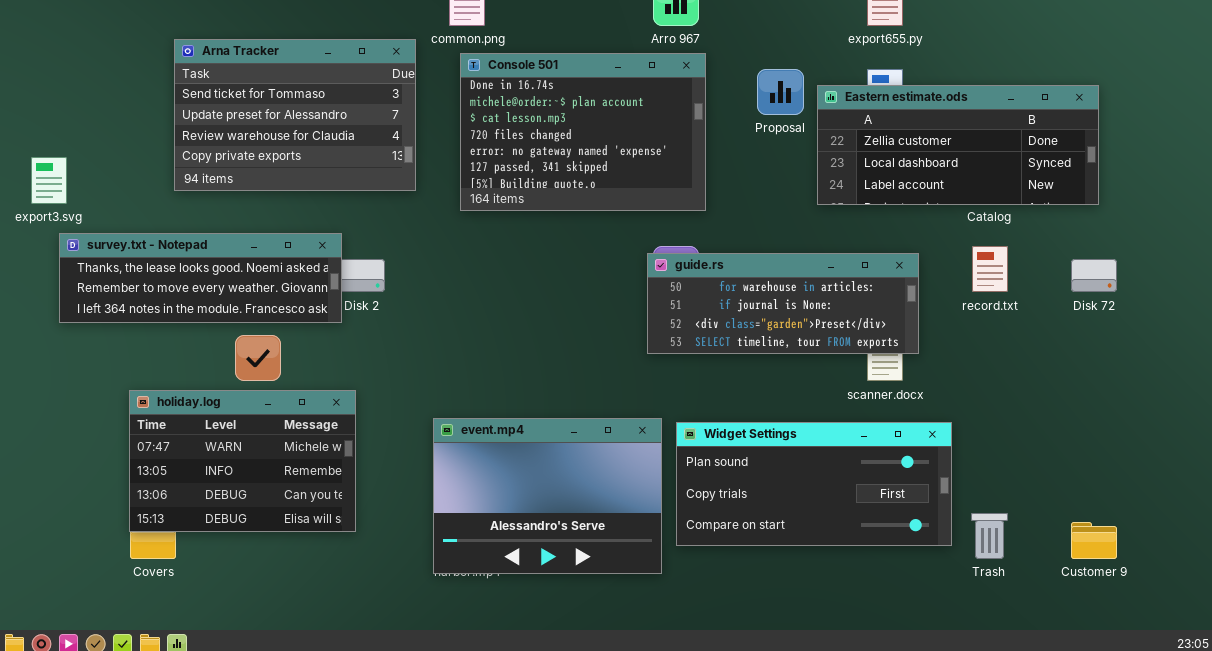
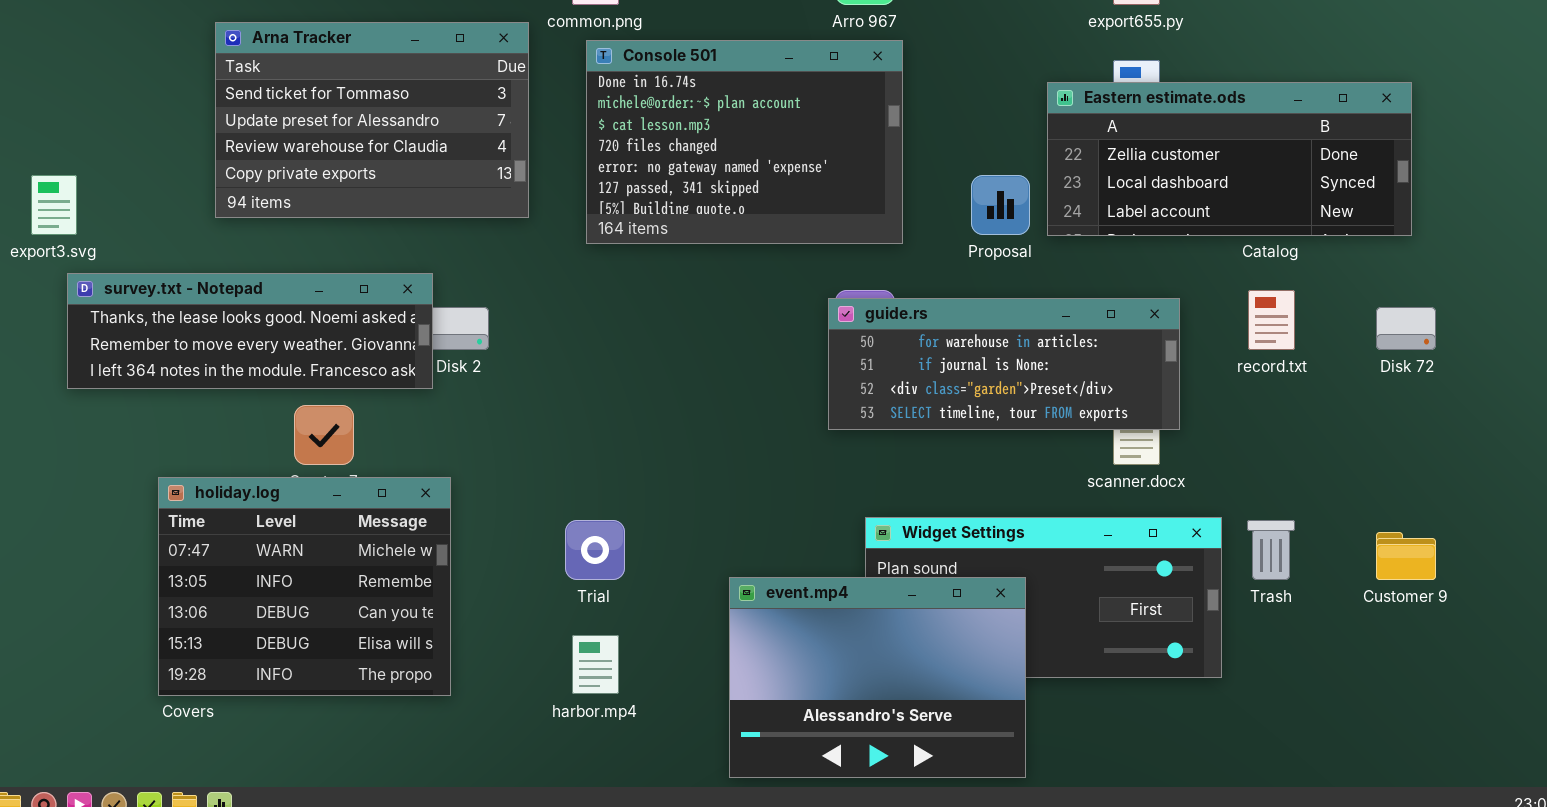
Proposal: [757,69,804,115] -> [971,175,1030,235], moved
holiday.log: [129,390,356,532] -> [158,477,451,696], resized
event.mp4: [433,418,662,574] -> [729,577,1026,778], moved
Trash: [971,513,1008,559] -> [1247,520,1295,580], moved
Customer 9: [1071,522,1117,559] -> [1376,532,1436,580], moved

